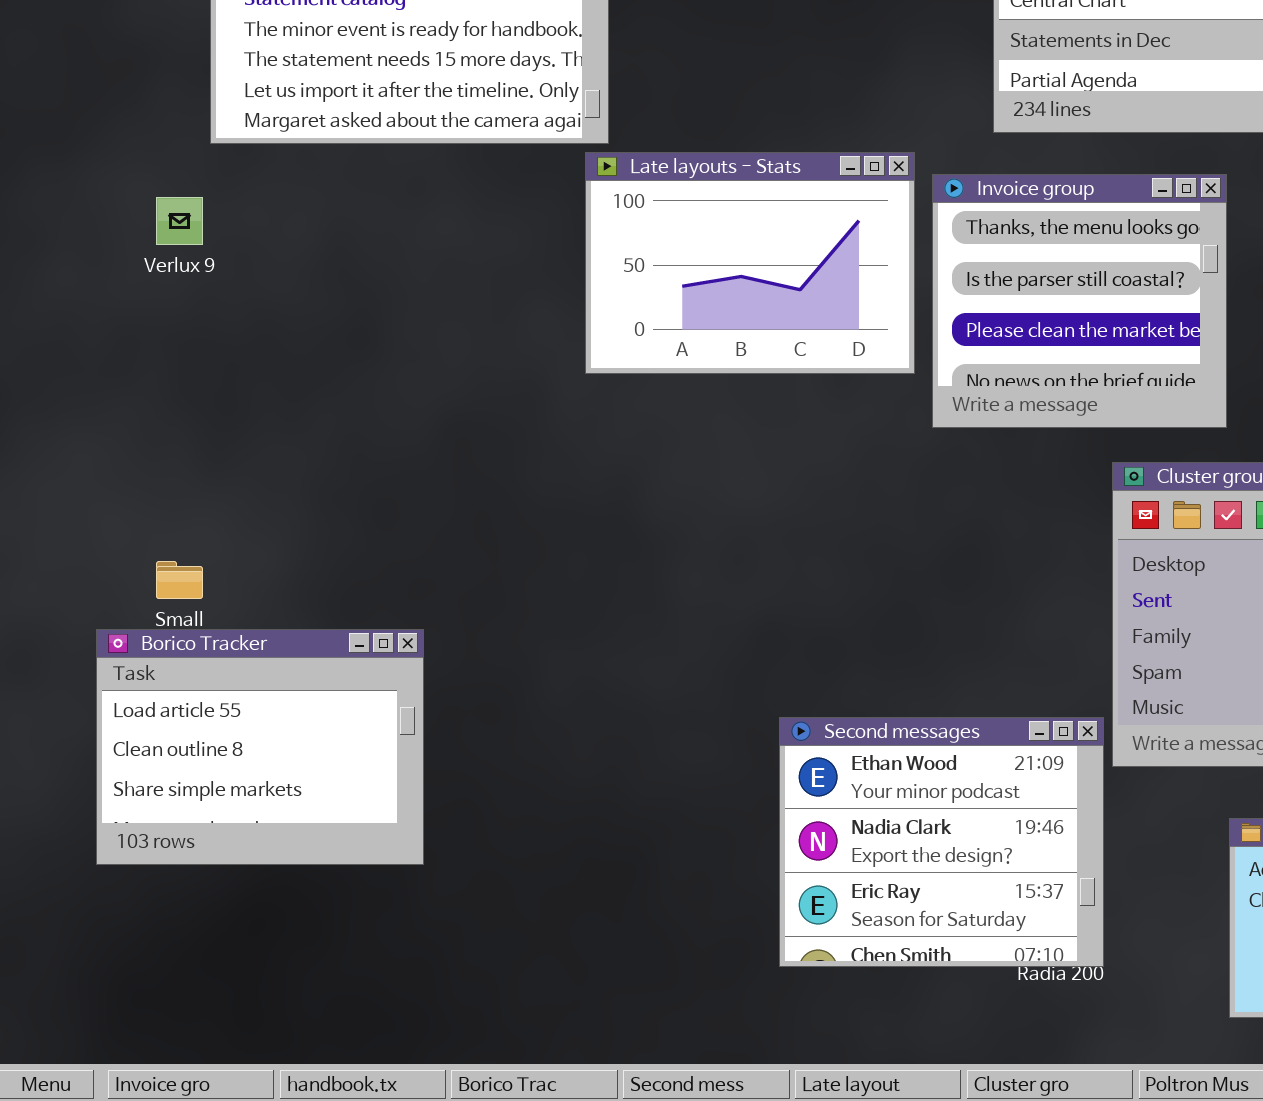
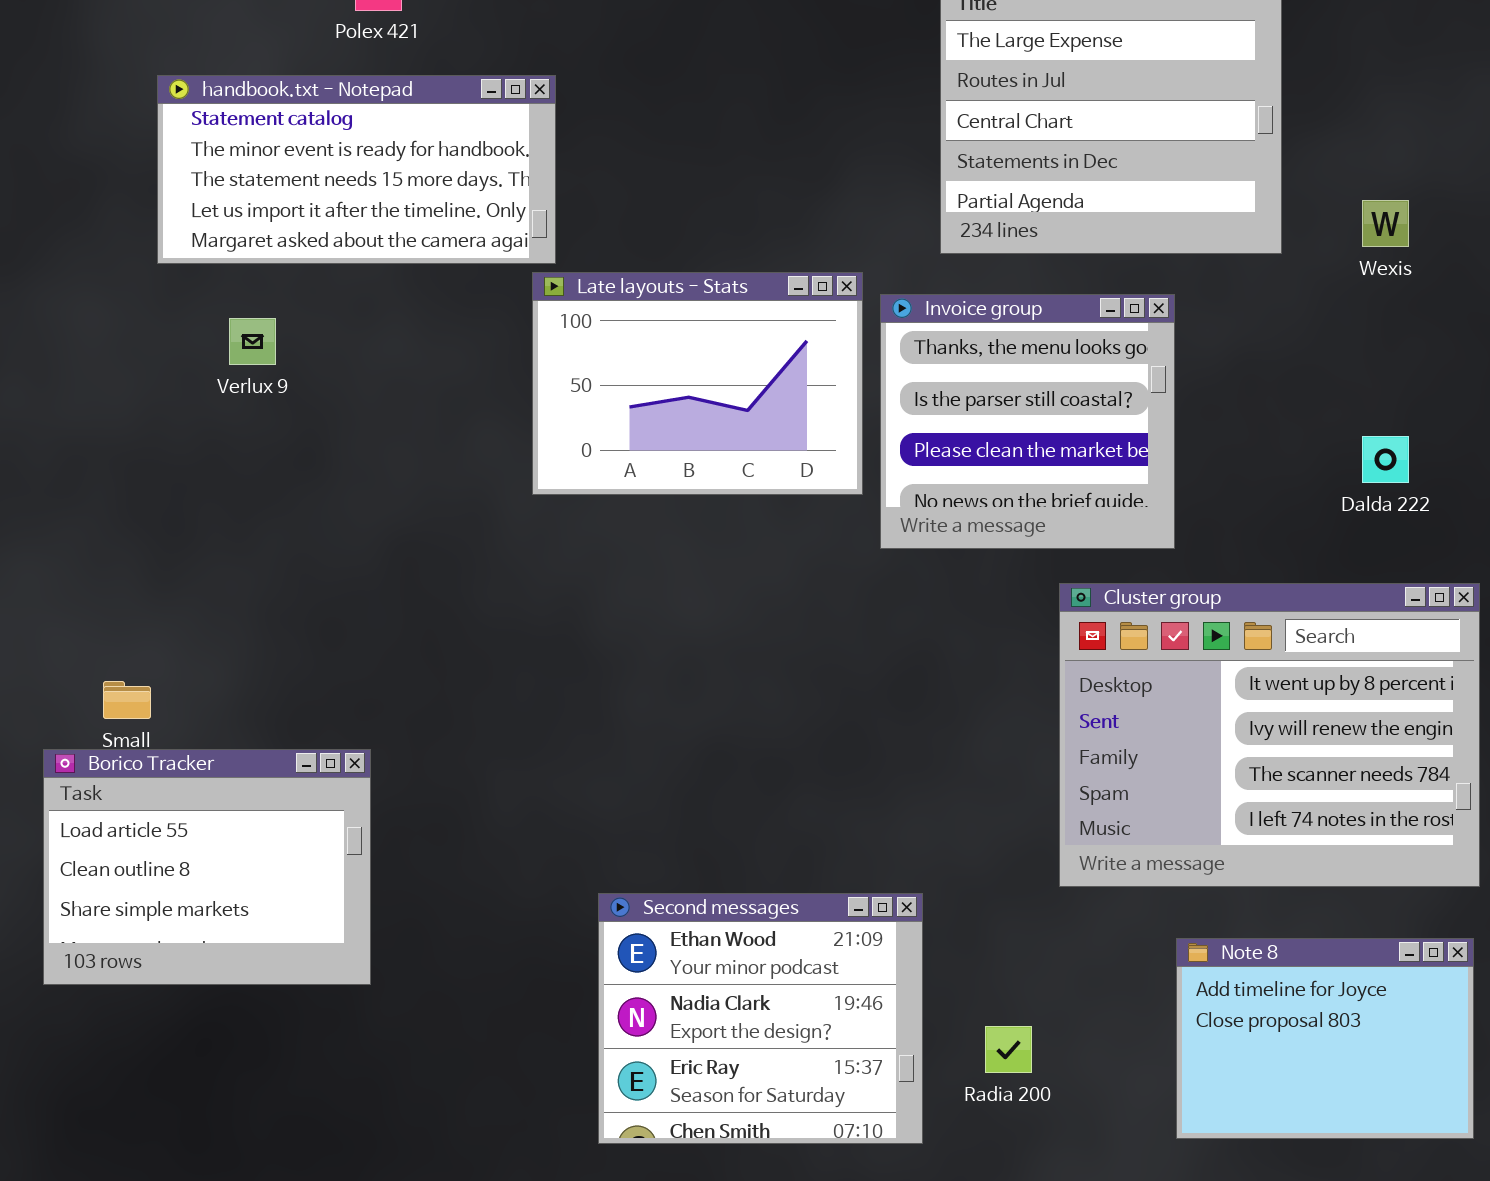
Verlux 9: [156,197,203,245] -> [229,318,276,365], moved
Second messages: [779,717,1104,967] -> [598,893,923,1144], moved

